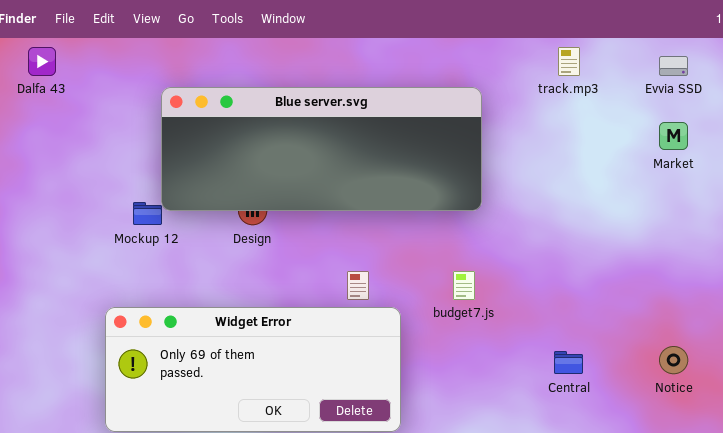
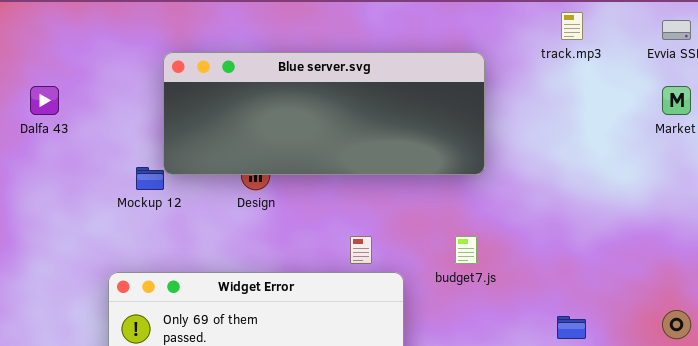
Dalfa 43: [28,47,56,76] -> [30,86,59,115], moved

